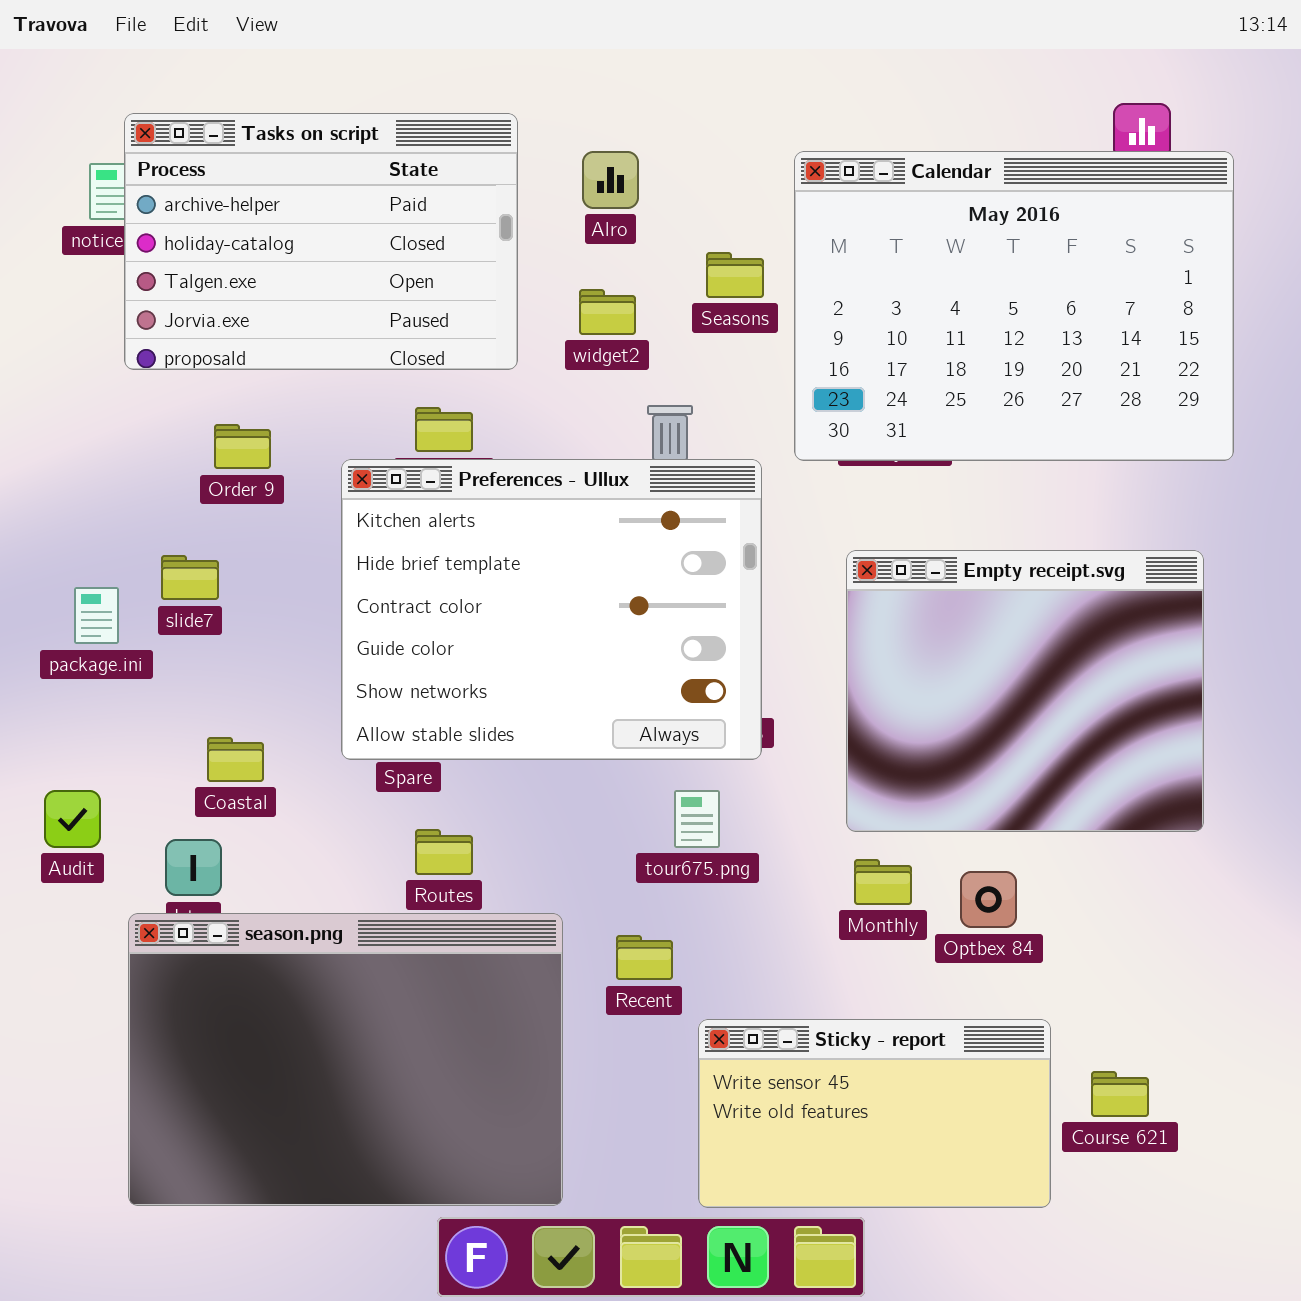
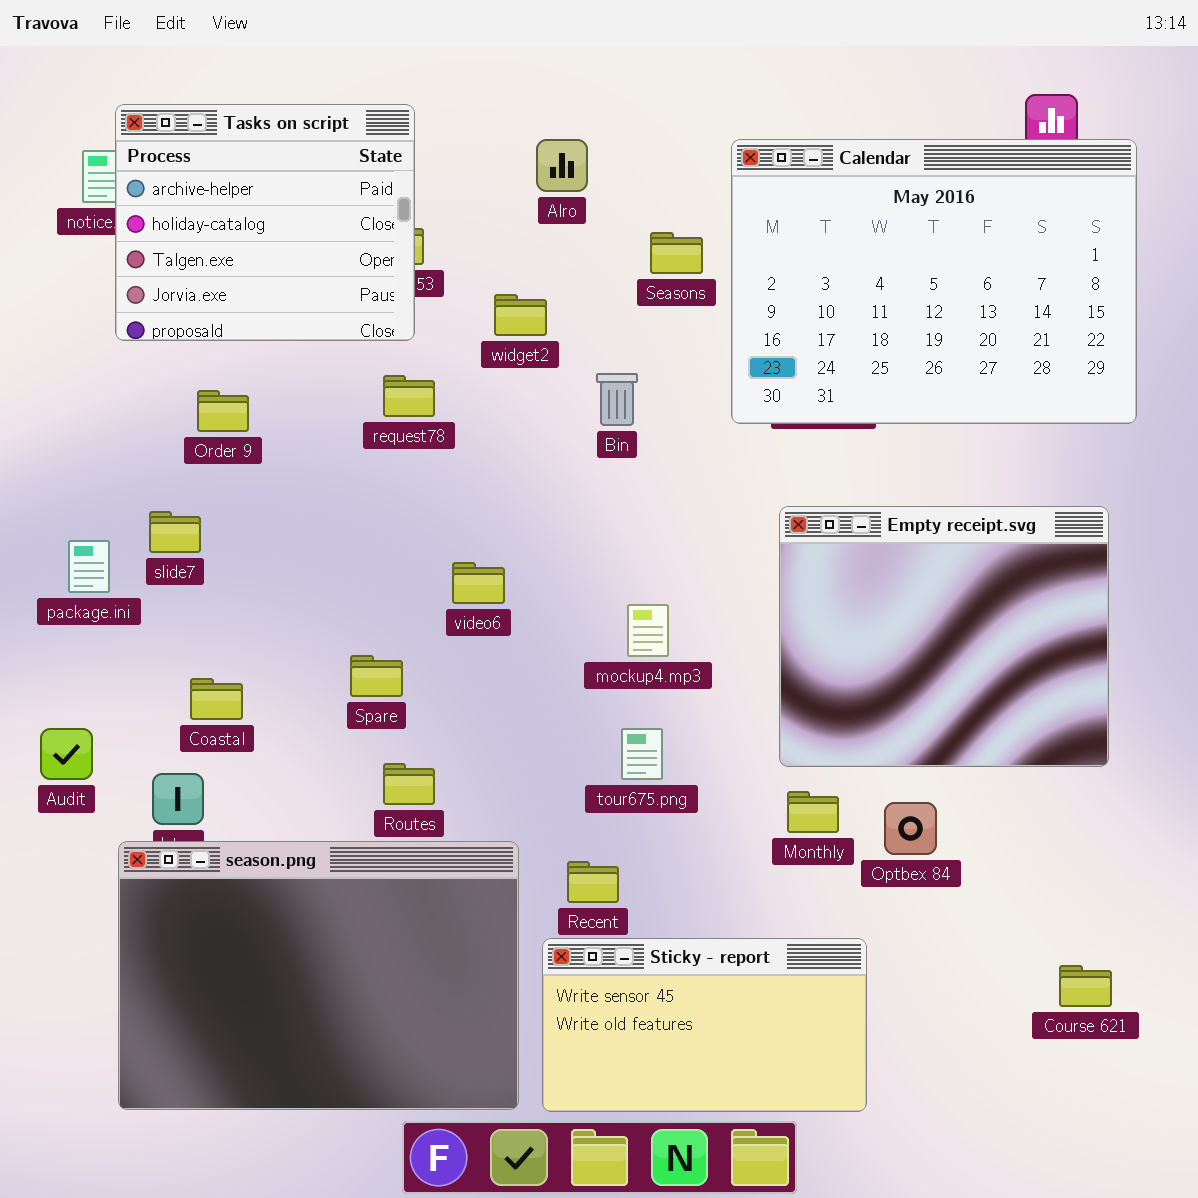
Tasks on script: [124,113,518,370] -> [115,104,415,341], resized
widget2: [579,289,636,335] -> [494,294,547,336], moved
Preferences - Ullux: [341,459,762,760] -> none, closed
Sticky - report: [698,1019,1051,1208] -> [542,938,867,1112], moved
Course 621: [1091,1071,1149,1117] -> [1059,965,1112,1007], moved

